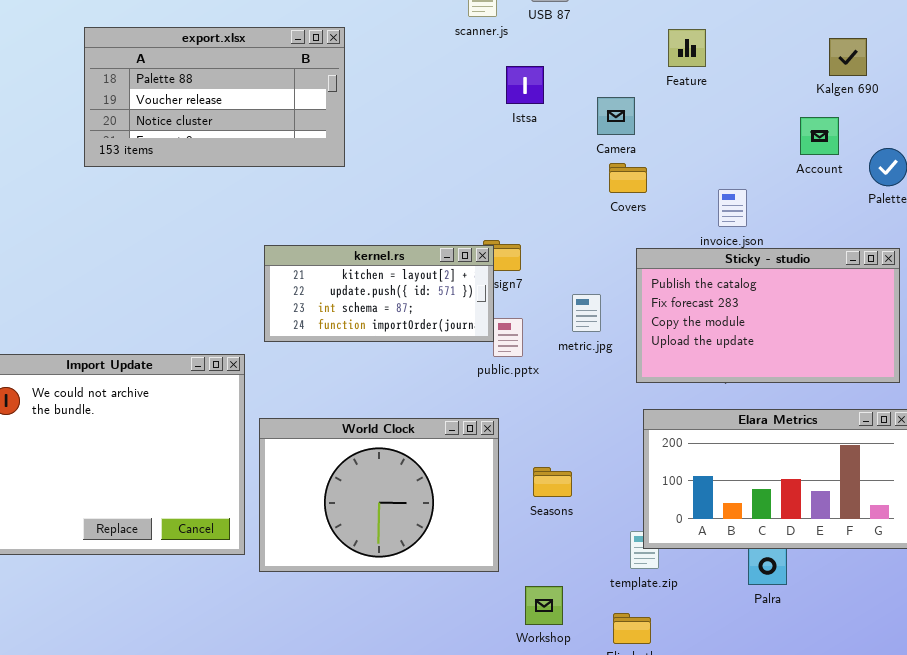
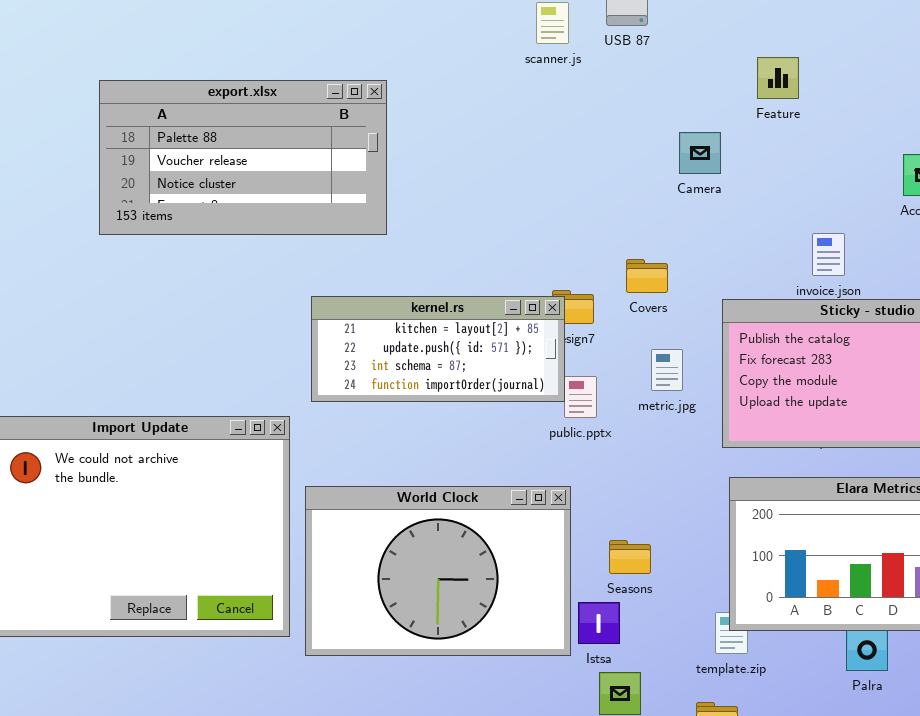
export.xlsx: [84,27,345,167] -> [99,80,387,235], moved
Istsa: [506,66,544,104] -> [578,602,620,644], moved
Covers: [609,163,647,193] -> [626,259,668,293], moved

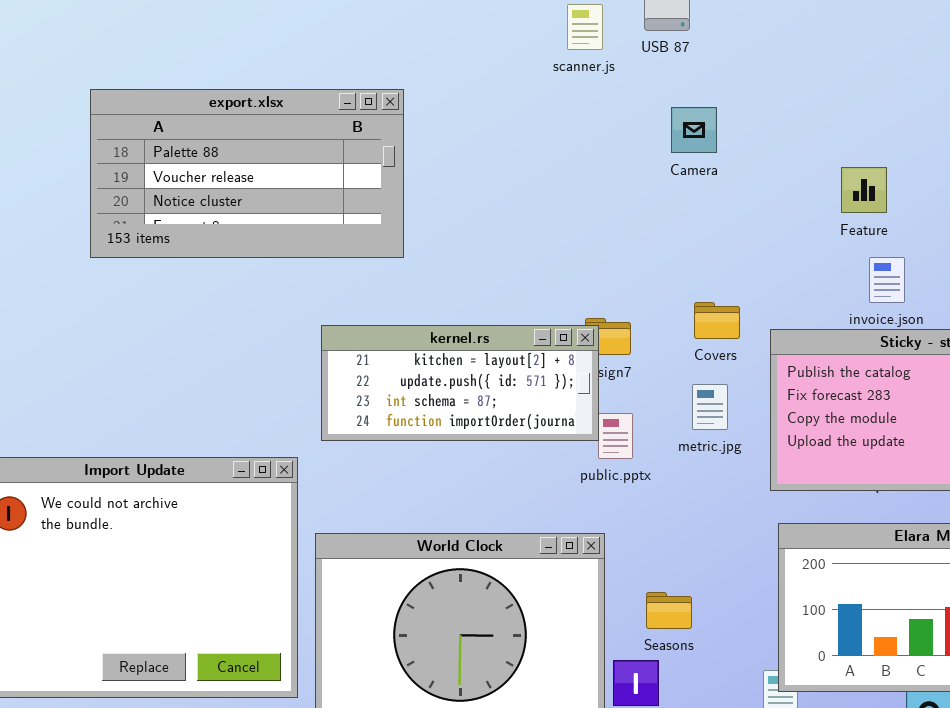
Feature: [757,57,799,99] -> [841,167,887,213], moved
Camera: [679,132,721,174] -> [671,107,717,153], moved
Covers: [626,259,668,293] -> [694,302,740,339], moved

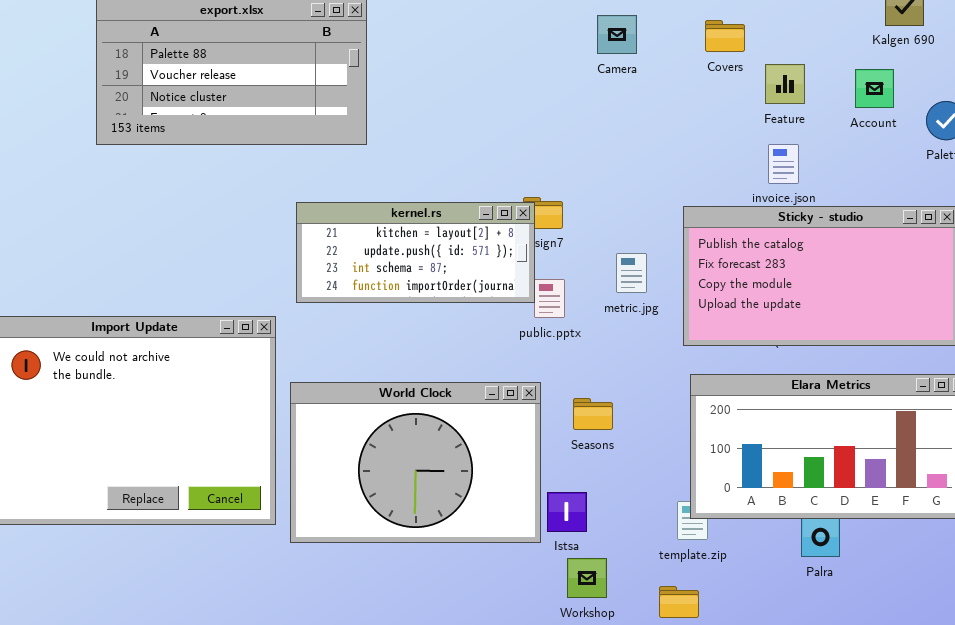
Feature: [841,167,887,213] -> [765,64,805,104], moved
Covers: [694,302,740,339] -> [705,20,745,52], moved
Seasons: [646,592,692,629] -> [573,398,613,430], moved

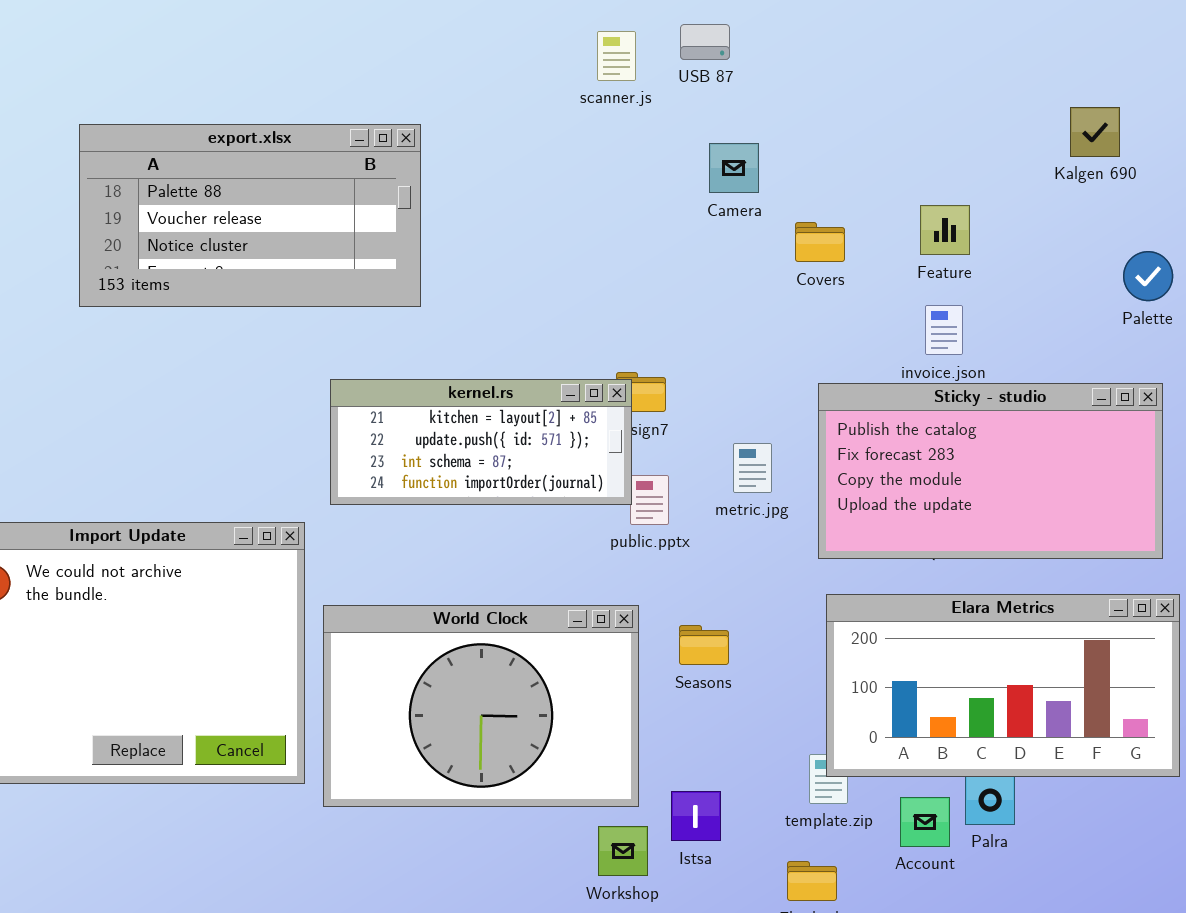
Covers: [705,20,745,52] -> [795,222,845,262], moved
Account: [855,69,894,108] -> [900,797,950,847], moved
Istsa: [547,492,587,532] -> [671,791,721,841], moved
Workshop: [567,558,607,598] -> [598,826,648,876], moved

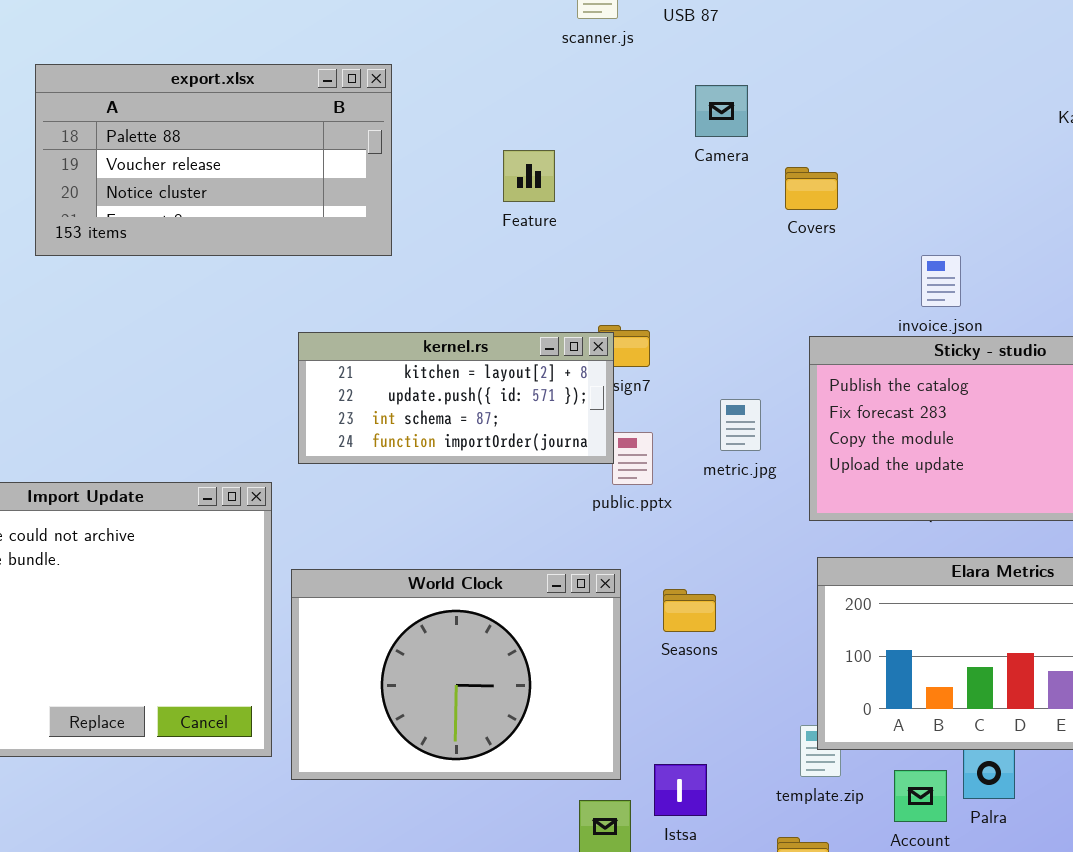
Feature: [920,205,970,255] -> [503,150,555,202], moved

